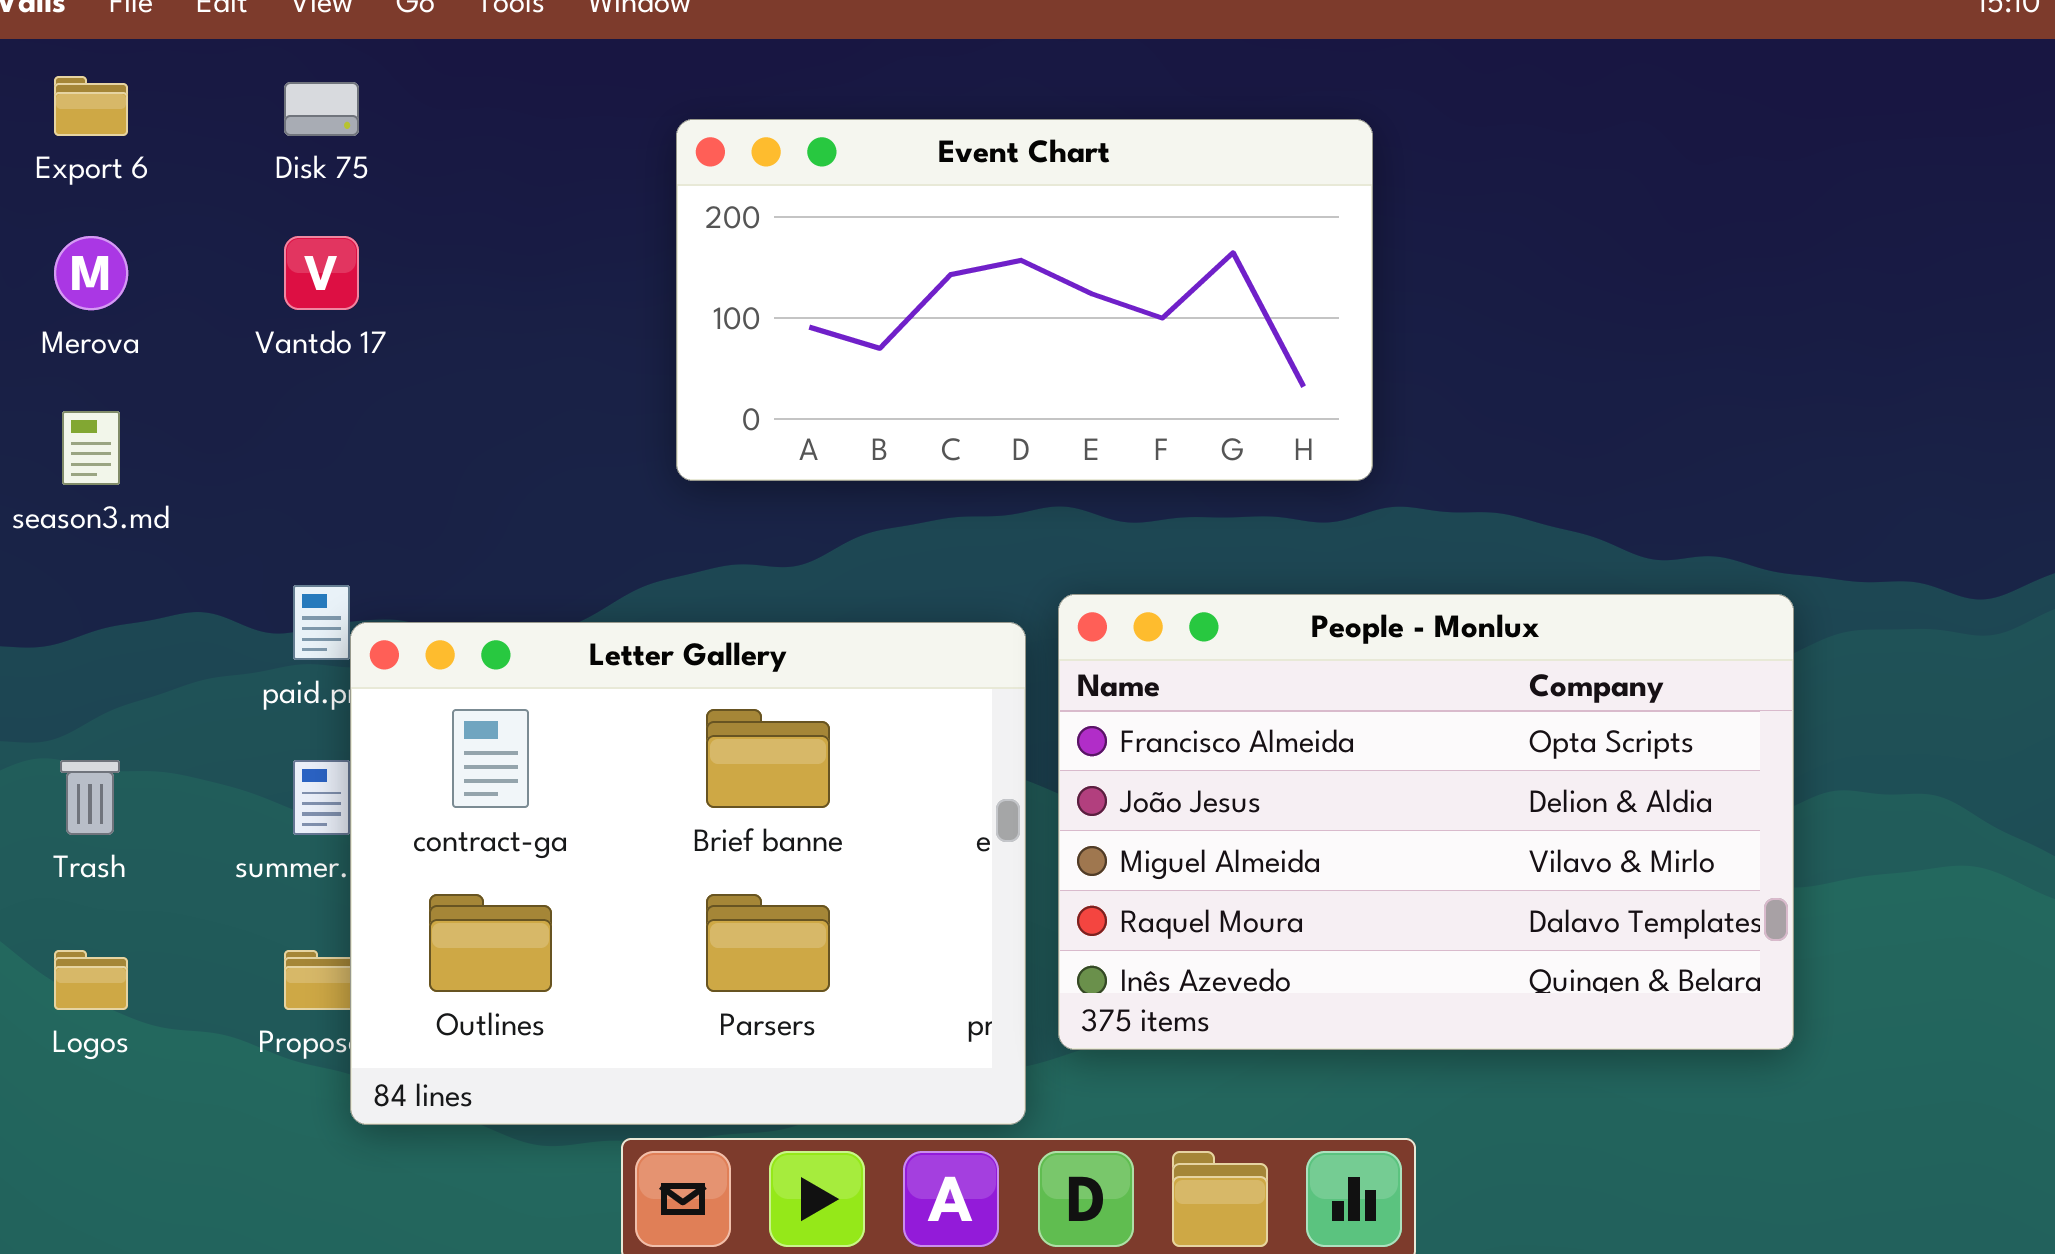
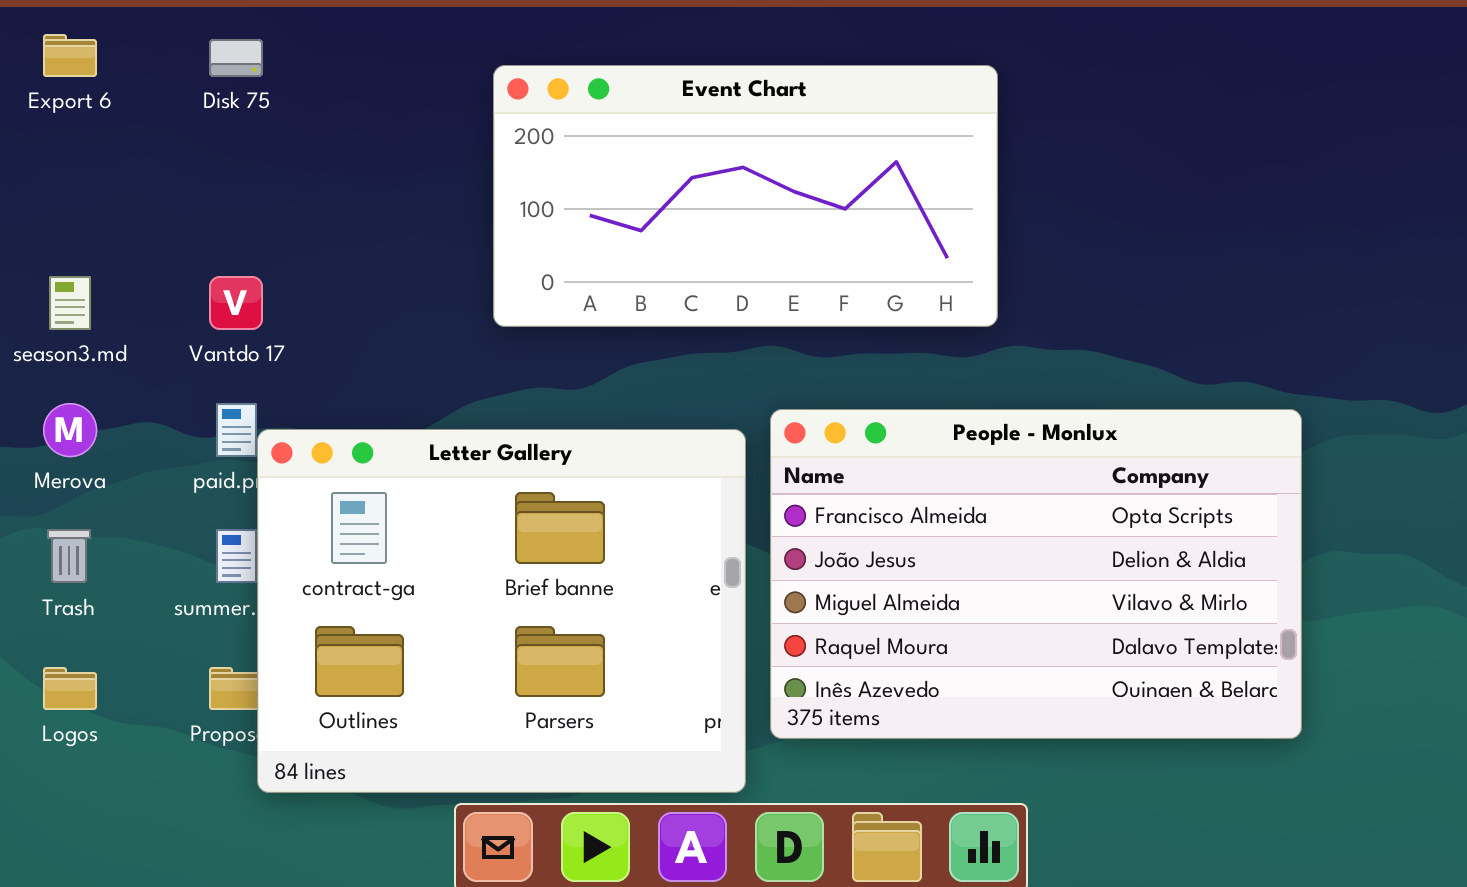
Merova: [54,236,128,310] -> [43,403,97,457], moved
Vantdo 17: [284,236,359,310] -> [209,276,263,330], moved

